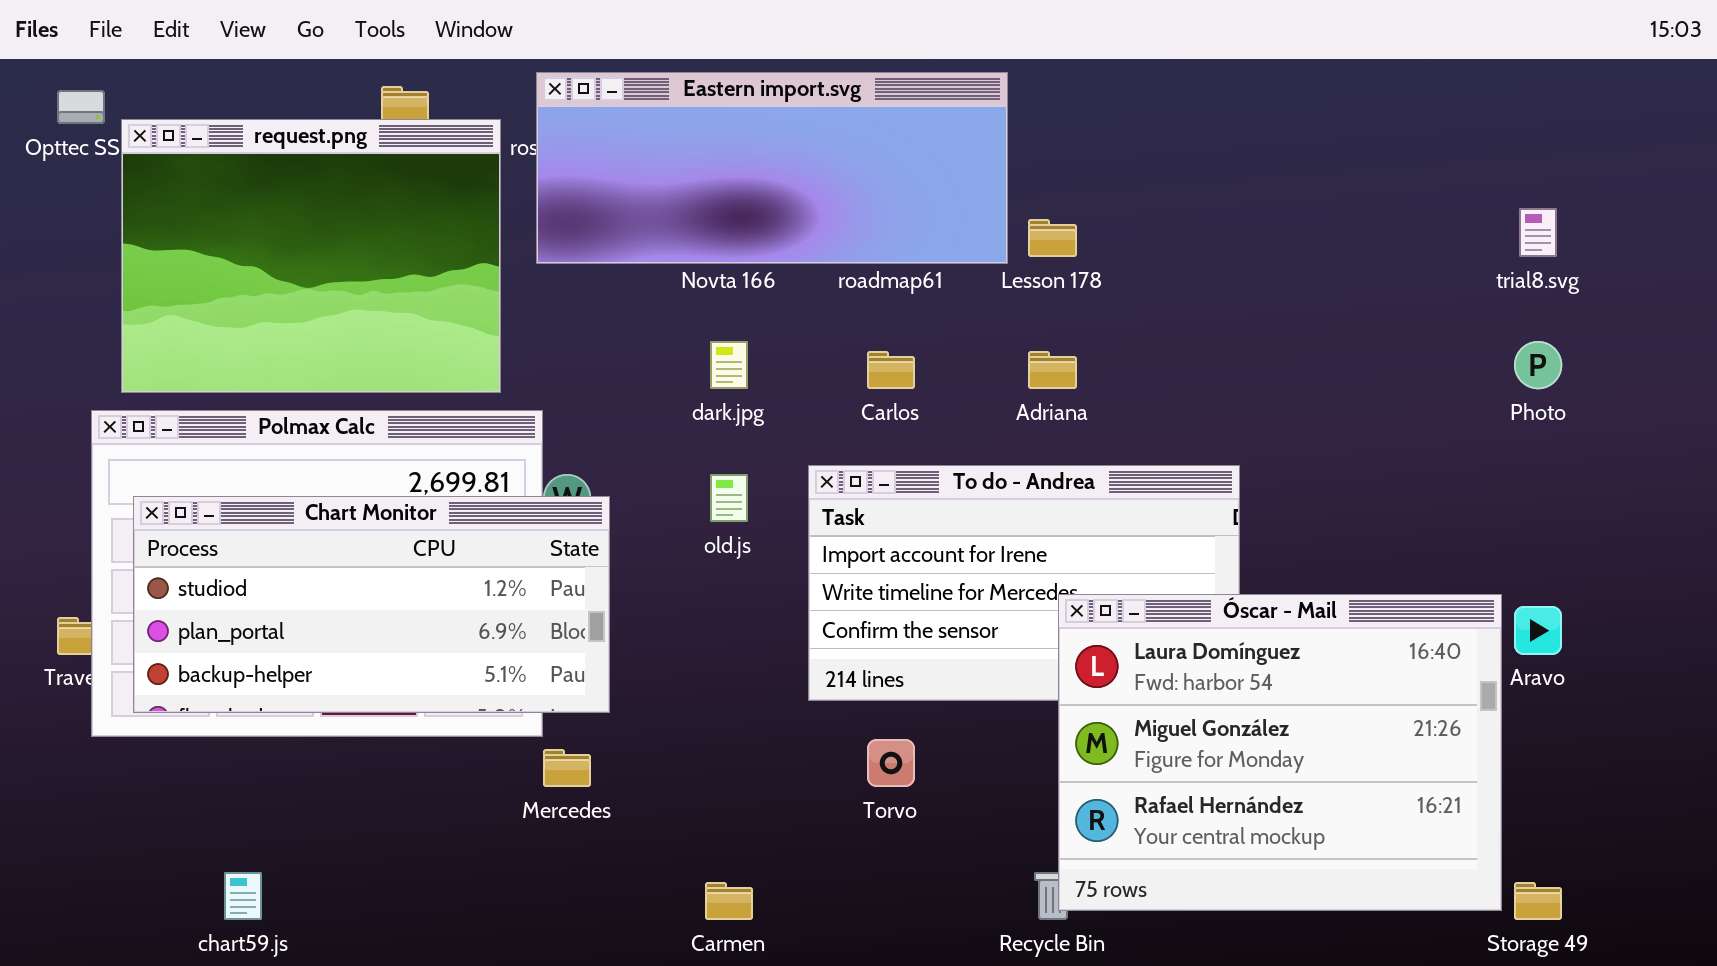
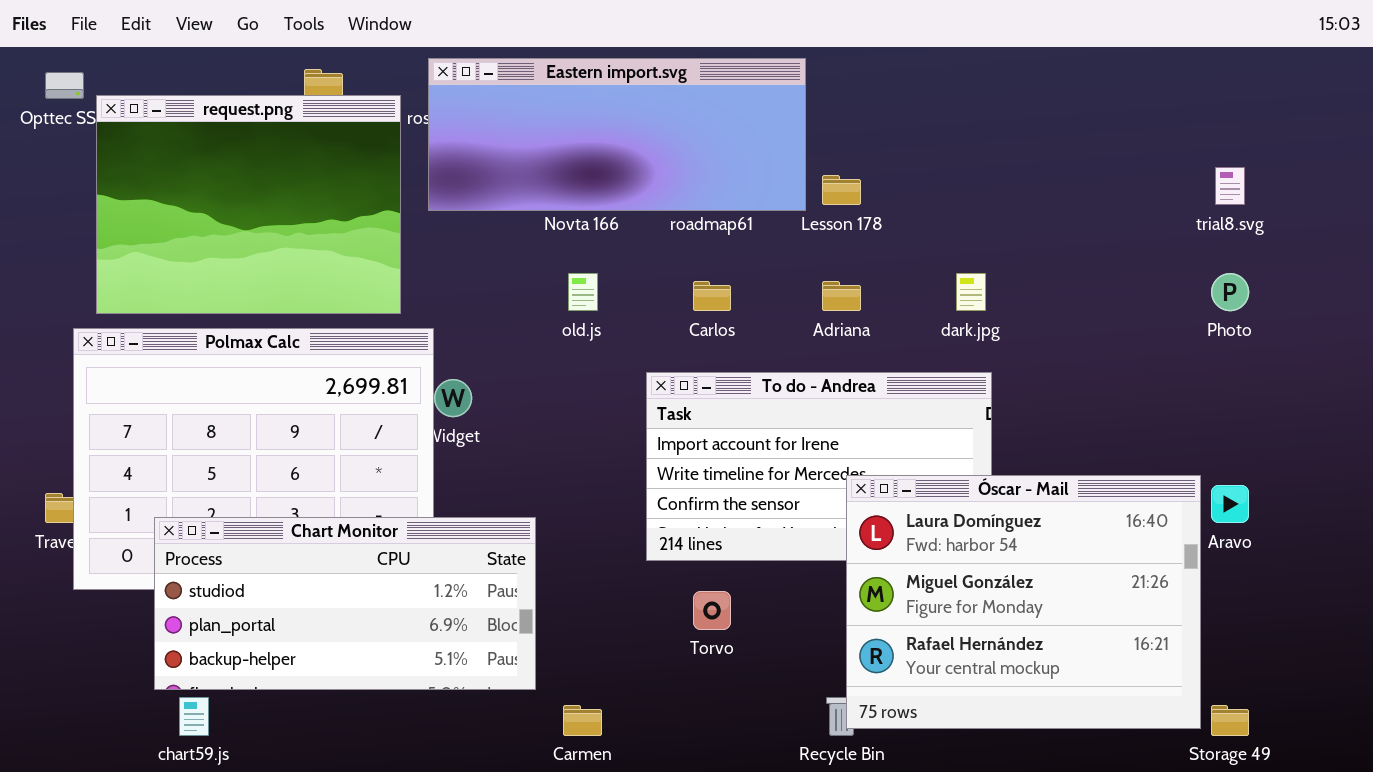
dark.jpg: [710,341,748,389] -> [956,273,986,311], moved
old.js: [710,474,748,522] -> [568,273,598,311], moved
Chart Monitor: [133,496,610,713] -> [154,517,536,690], moved

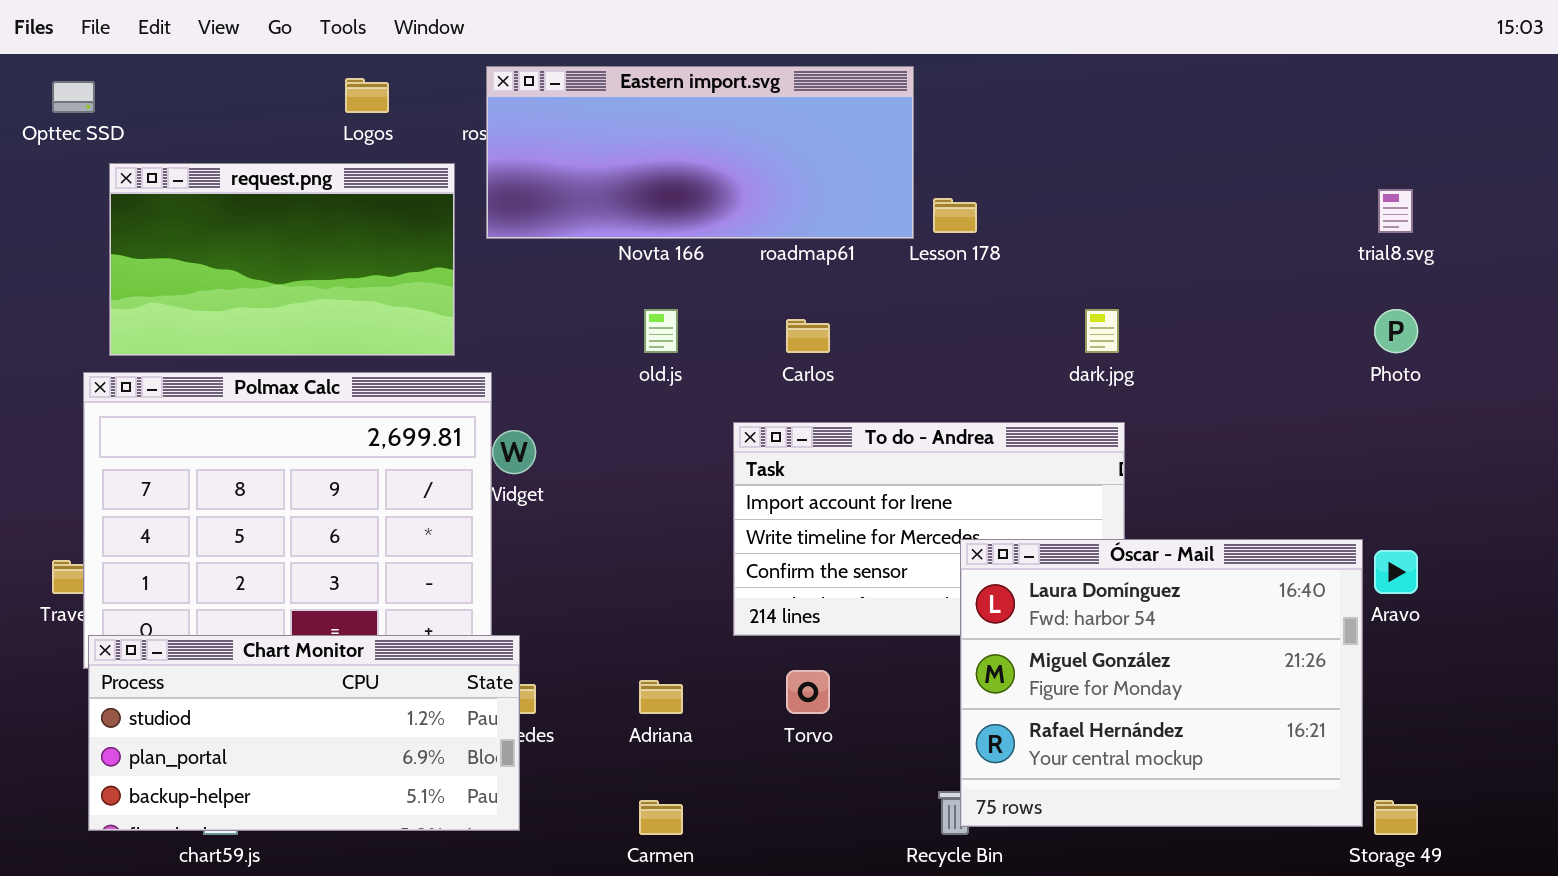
request.png: [96,95,401,314] -> [109,163,455,356], resized
Adriana: [822,281,861,311] -> [639,680,683,714], moved
Chart Monitor: [154,517,536,690] -> [88,635,520,831], moved

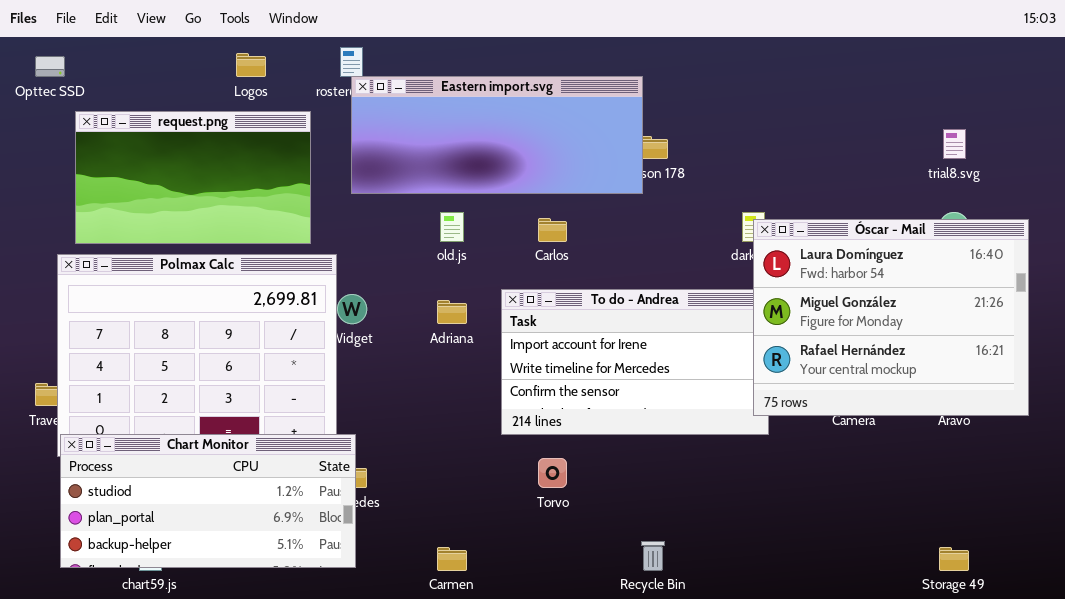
Eastern import.svg: [486,66,914,239] -> [351,76,643,194], moved
Óscar - Mail: [960,539,1363,827] -> [753,219,1029,416], moved
Adriana: [639,680,683,714] -> [437,300,467,324], moved

